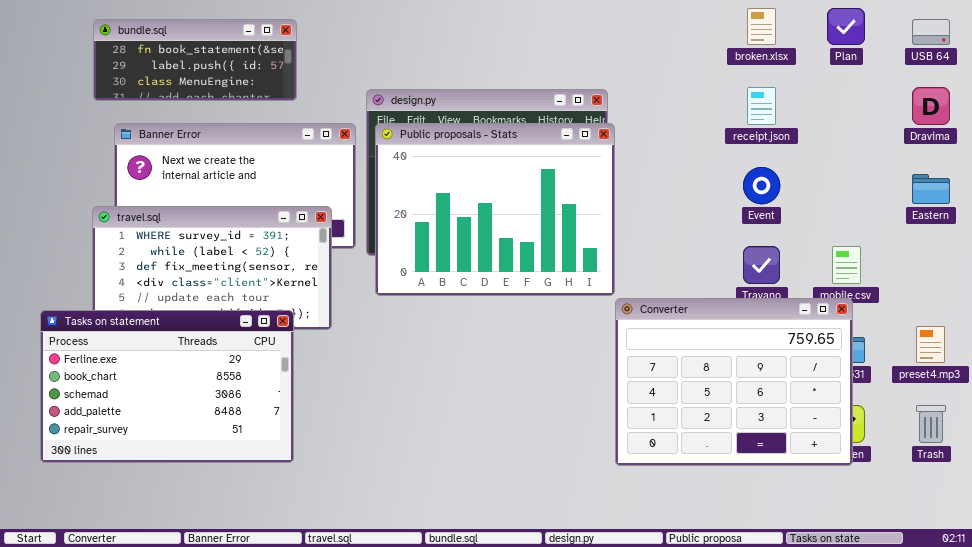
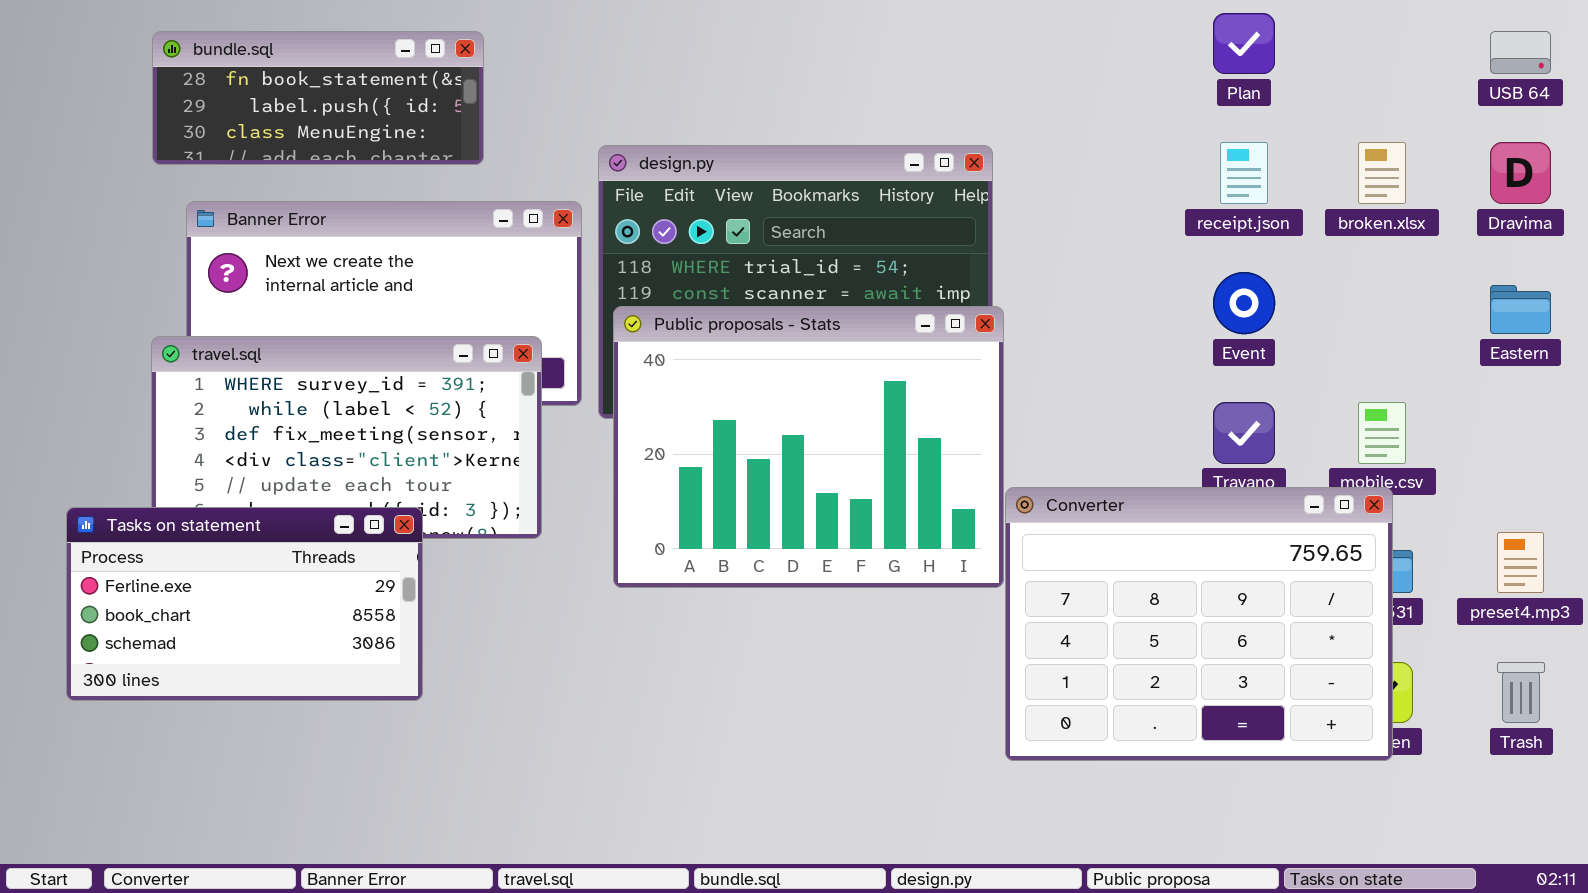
broken.xlsx: [747,8,776,45] -> [1358,142,1406,204], moved
Plan: [827,8,865,45] -> [1213,13,1275,74], moved
Public proposals - Stats: [375,123,615,296] -> [613,306,1004,588], moved
Tasks on statement: [40,310,294,463] -> [66,507,423,701], resized

